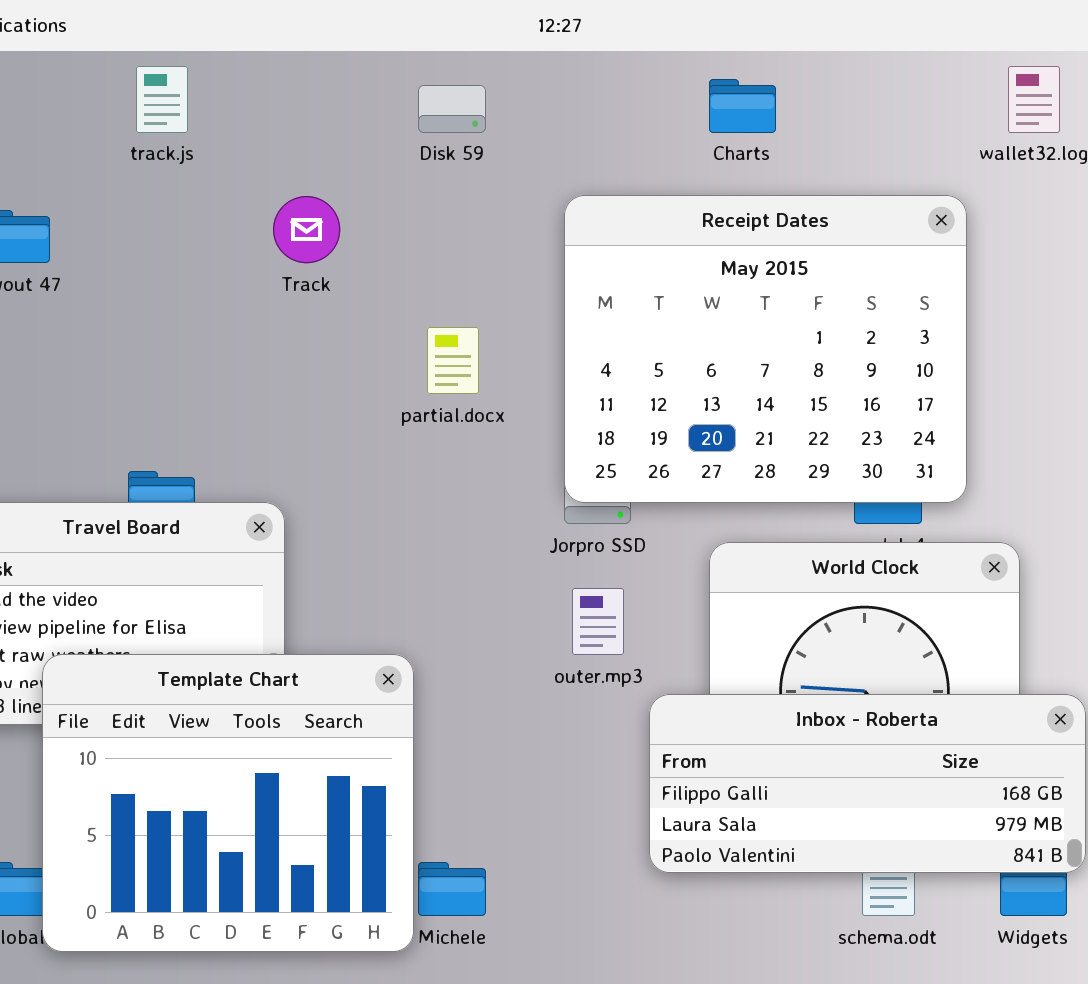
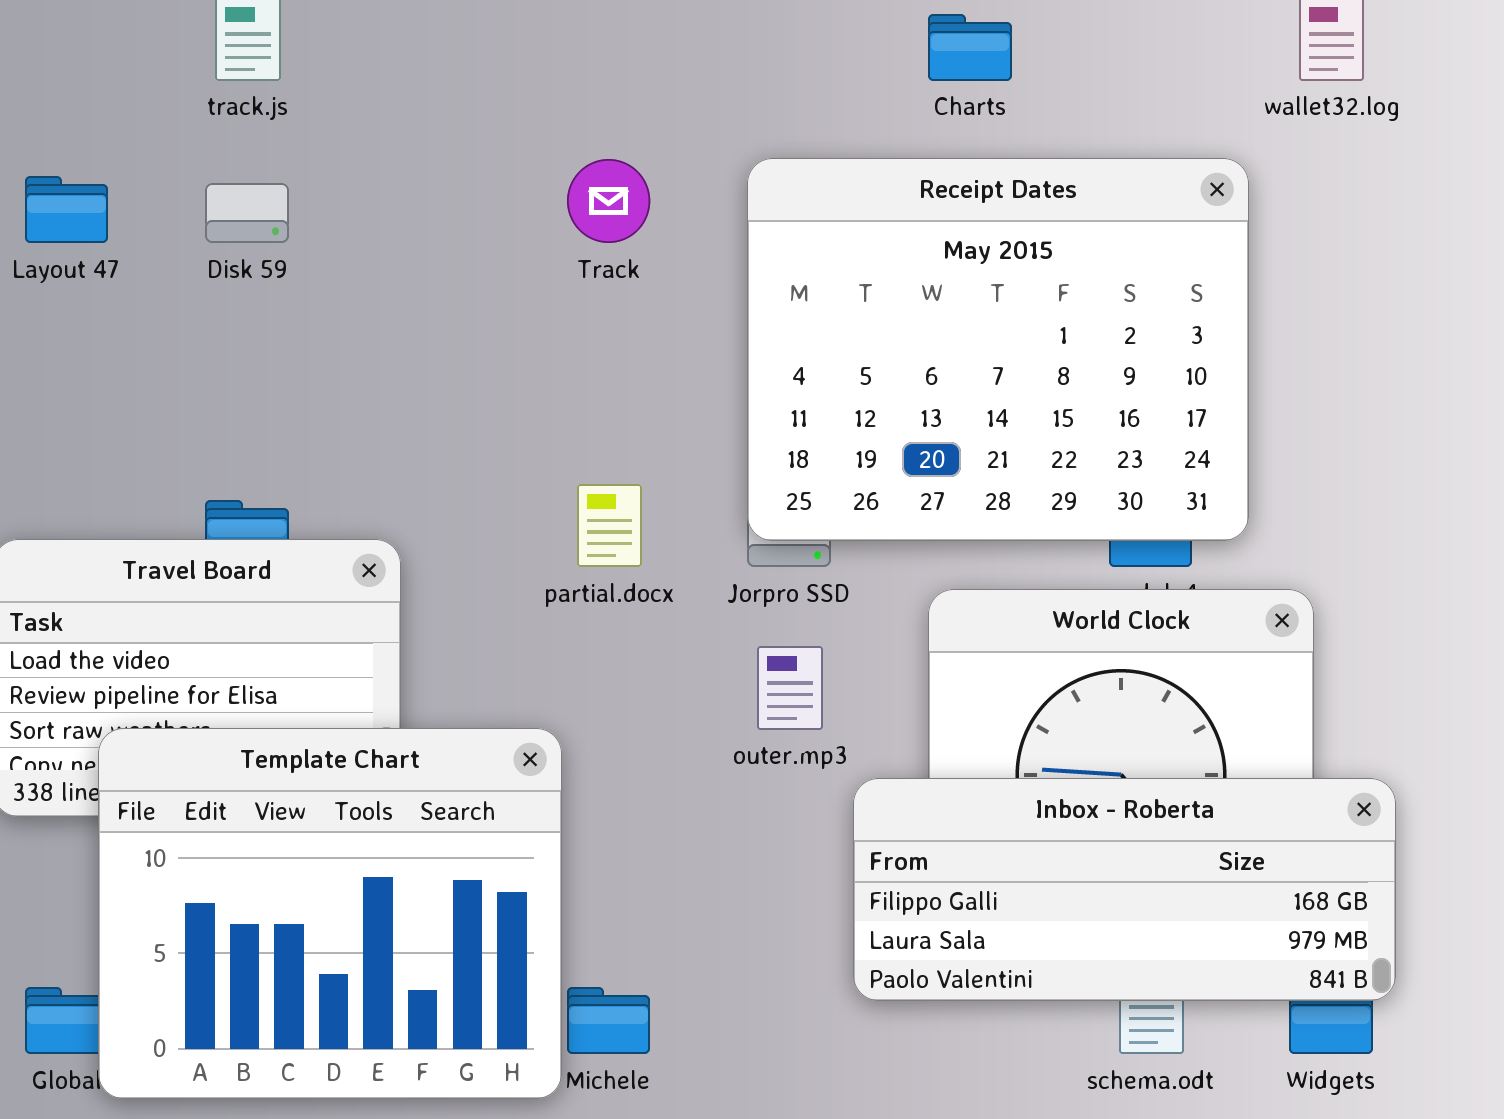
Disk 59: [418,85,486,133] -> [205,183,289,243], moved
Track: [273,196,340,263] -> [567,159,650,243], moved
partial.docx: [427,327,479,394] -> [577,484,642,567], moved

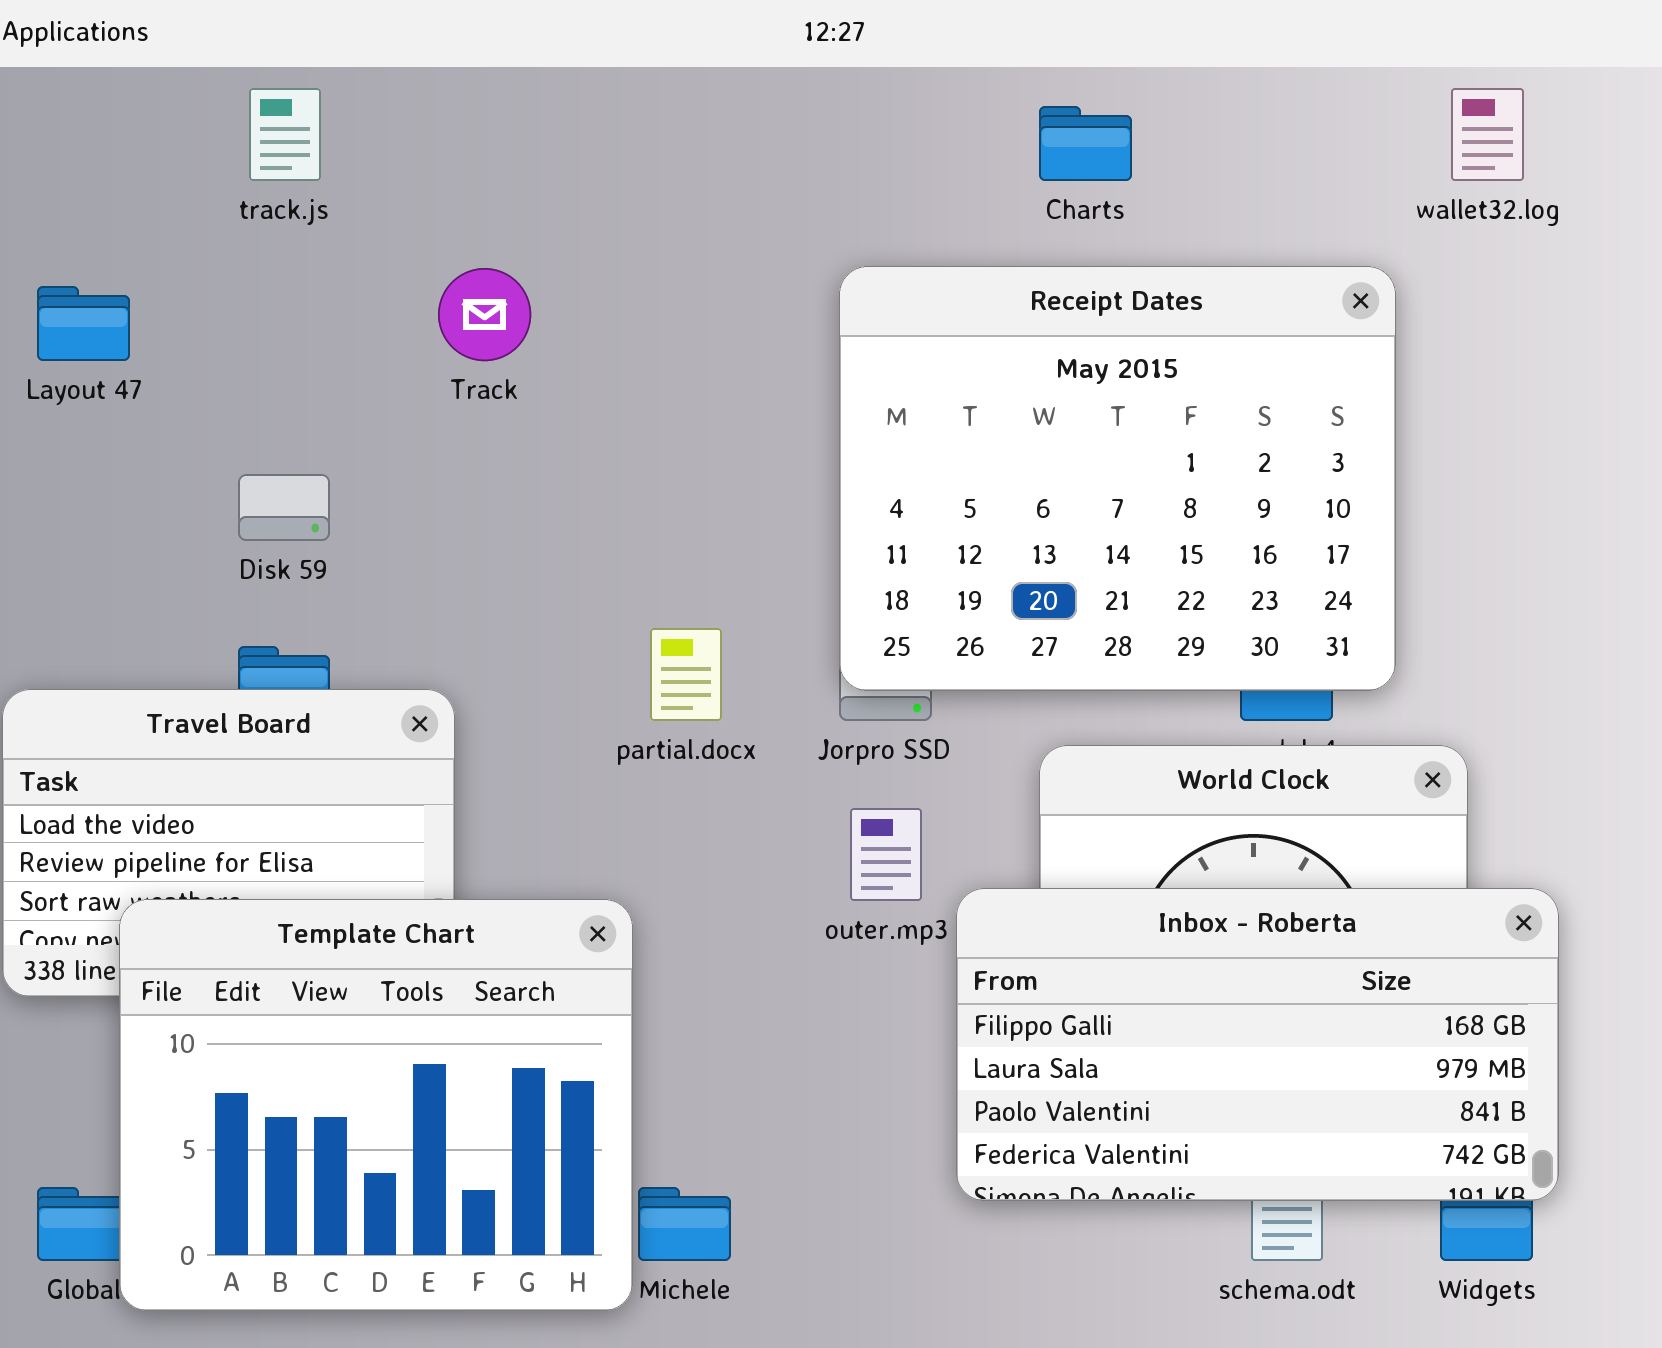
Track: [567,159,650,243] -> [438,268,531,361], moved
Disk 59: [205,183,289,243] -> [238,474,330,541], moved
Inbox - Roberta: [853,778,1396,1001] -> [956,888,1559,1201], resized

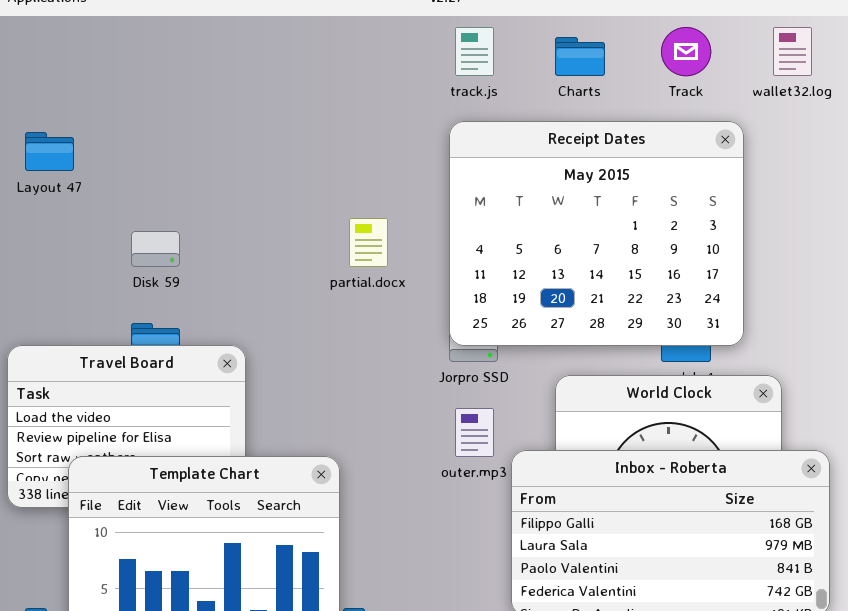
track.js: [249,88,321,181] -> [455,27,494,76], moved
Track: [438,268,531,361] -> [661,27,711,76], moved
partial.docx: [650,628,722,721] -> [349,218,388,267], moved

